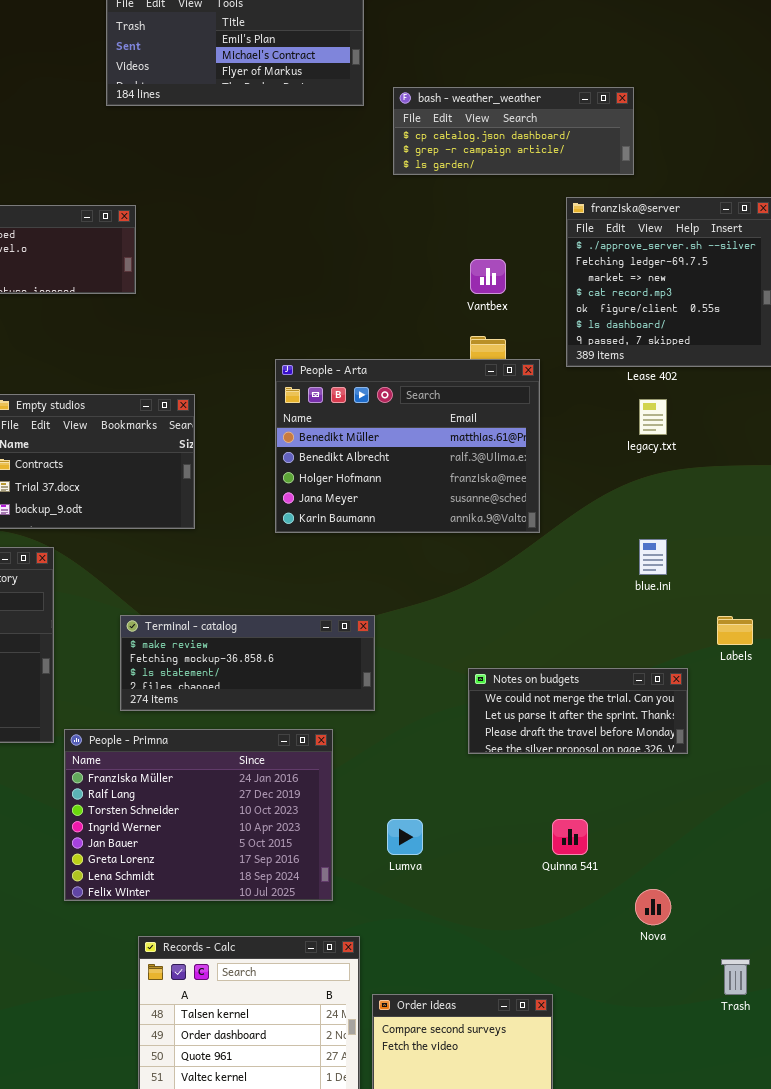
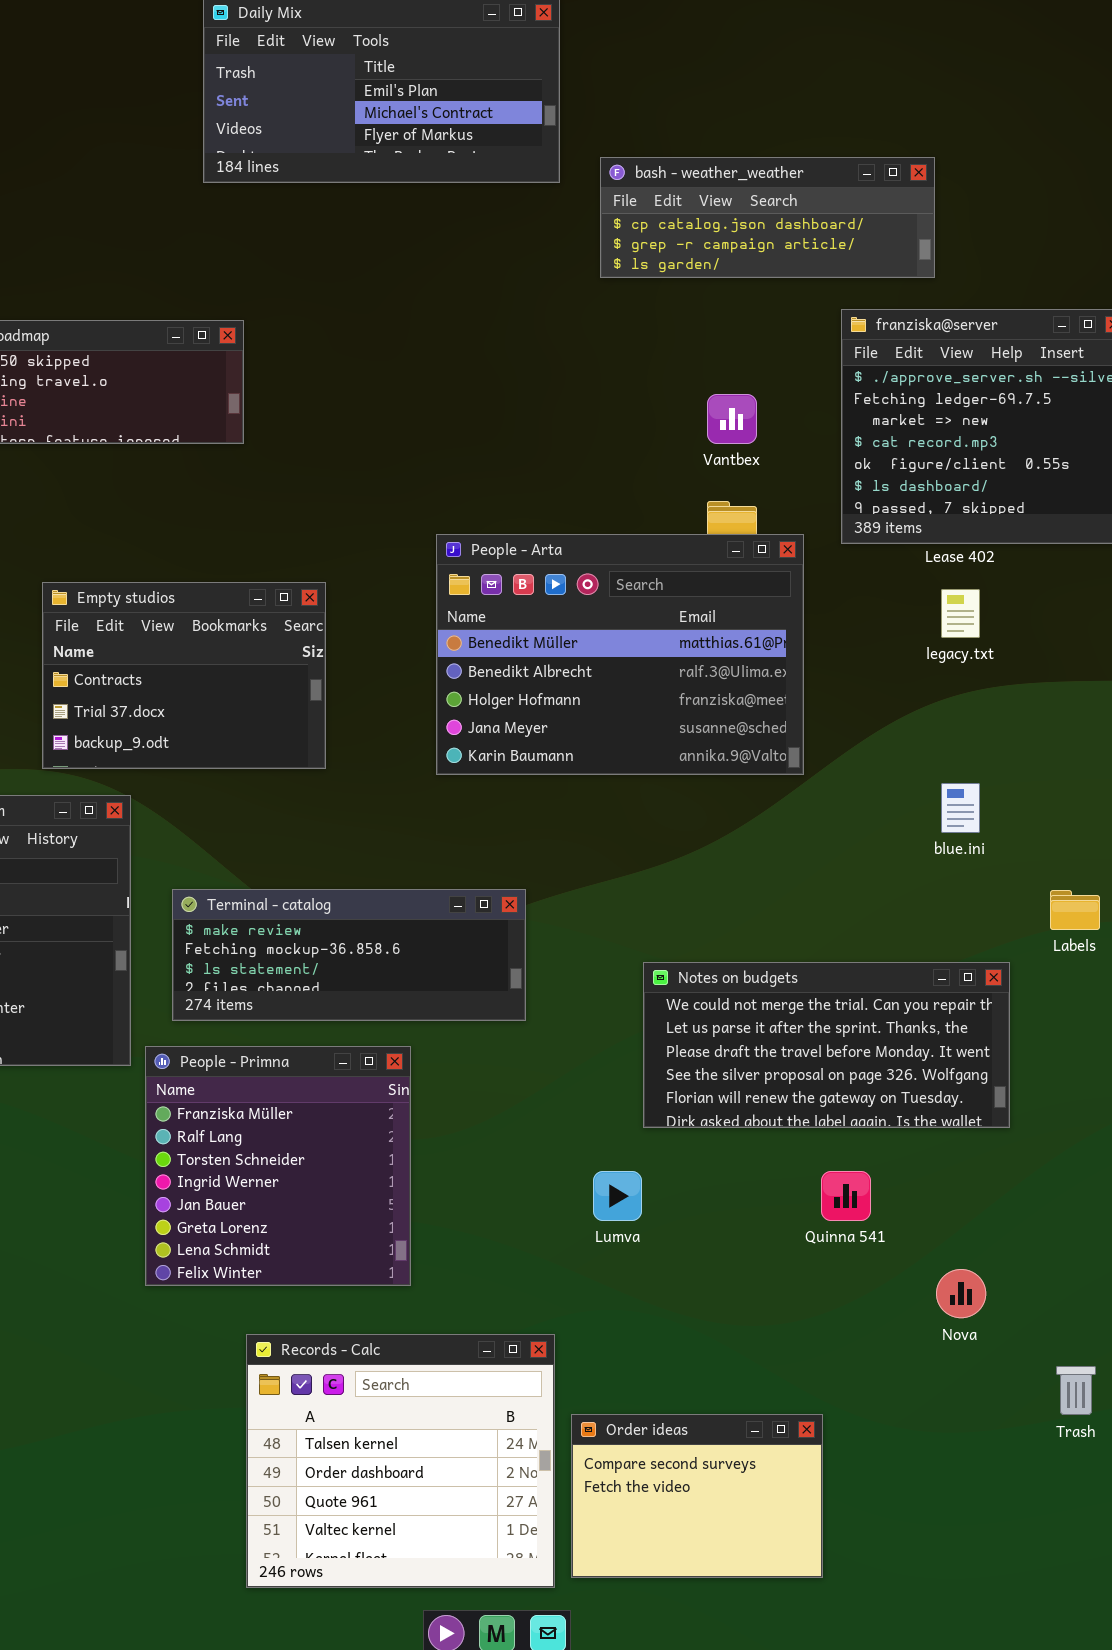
Terminal - catalog: [120,615,375,711] -> [172,889,526,1021], moved
Notes on budgets: [468,668,688,754] -> [643,962,1010,1128], resized
People - Primna: [64,729,333,901] -> [145,1046,411,1286], resized

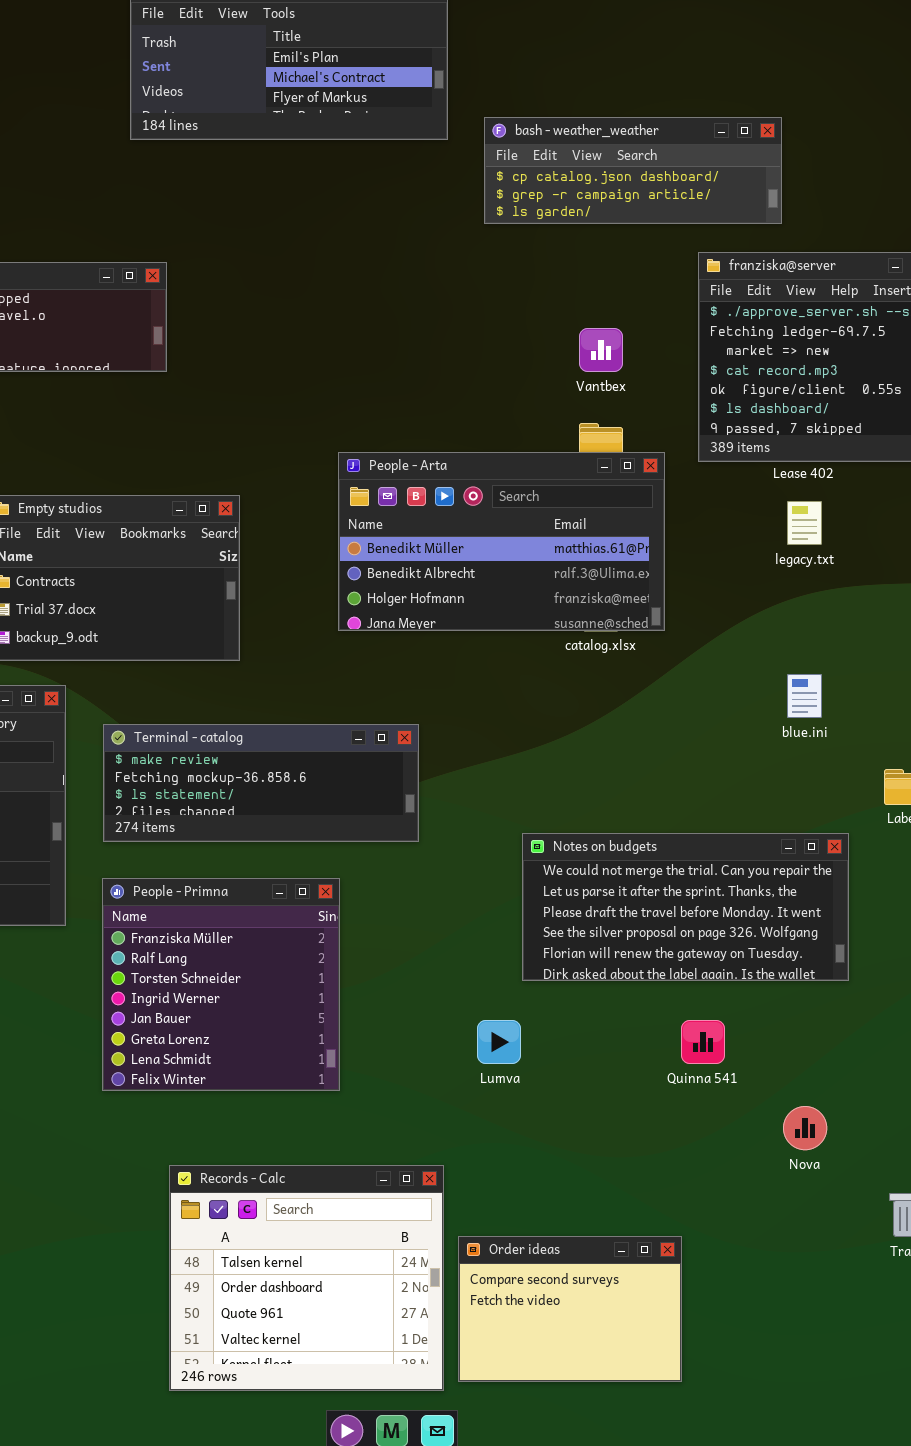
People - Arta: [436,534,804,775] -> [338,452,665,631], resized
Terminal - catalog: [172,889,526,1021] -> [103,724,419,842], moved
People - Primna: [145,1046,411,1286] -> [102,878,340,1091], moved

